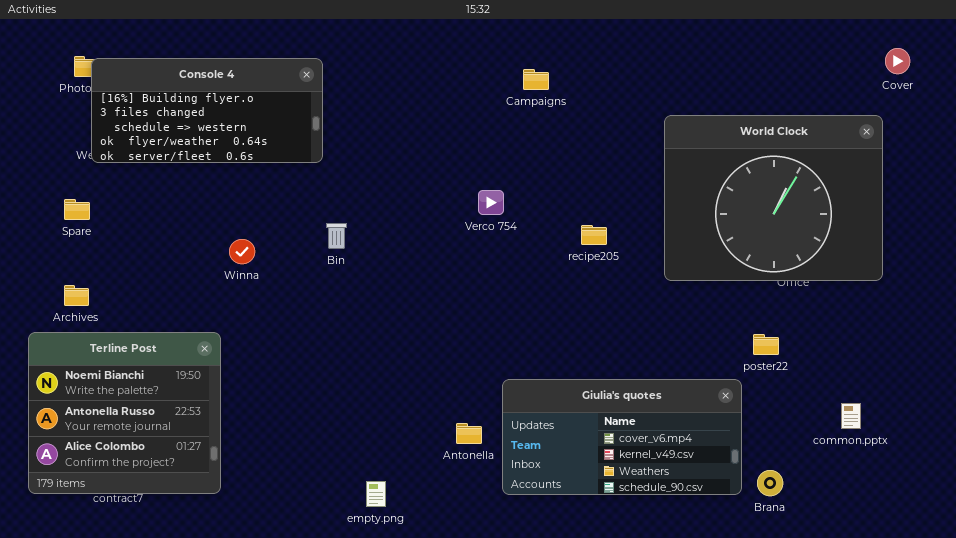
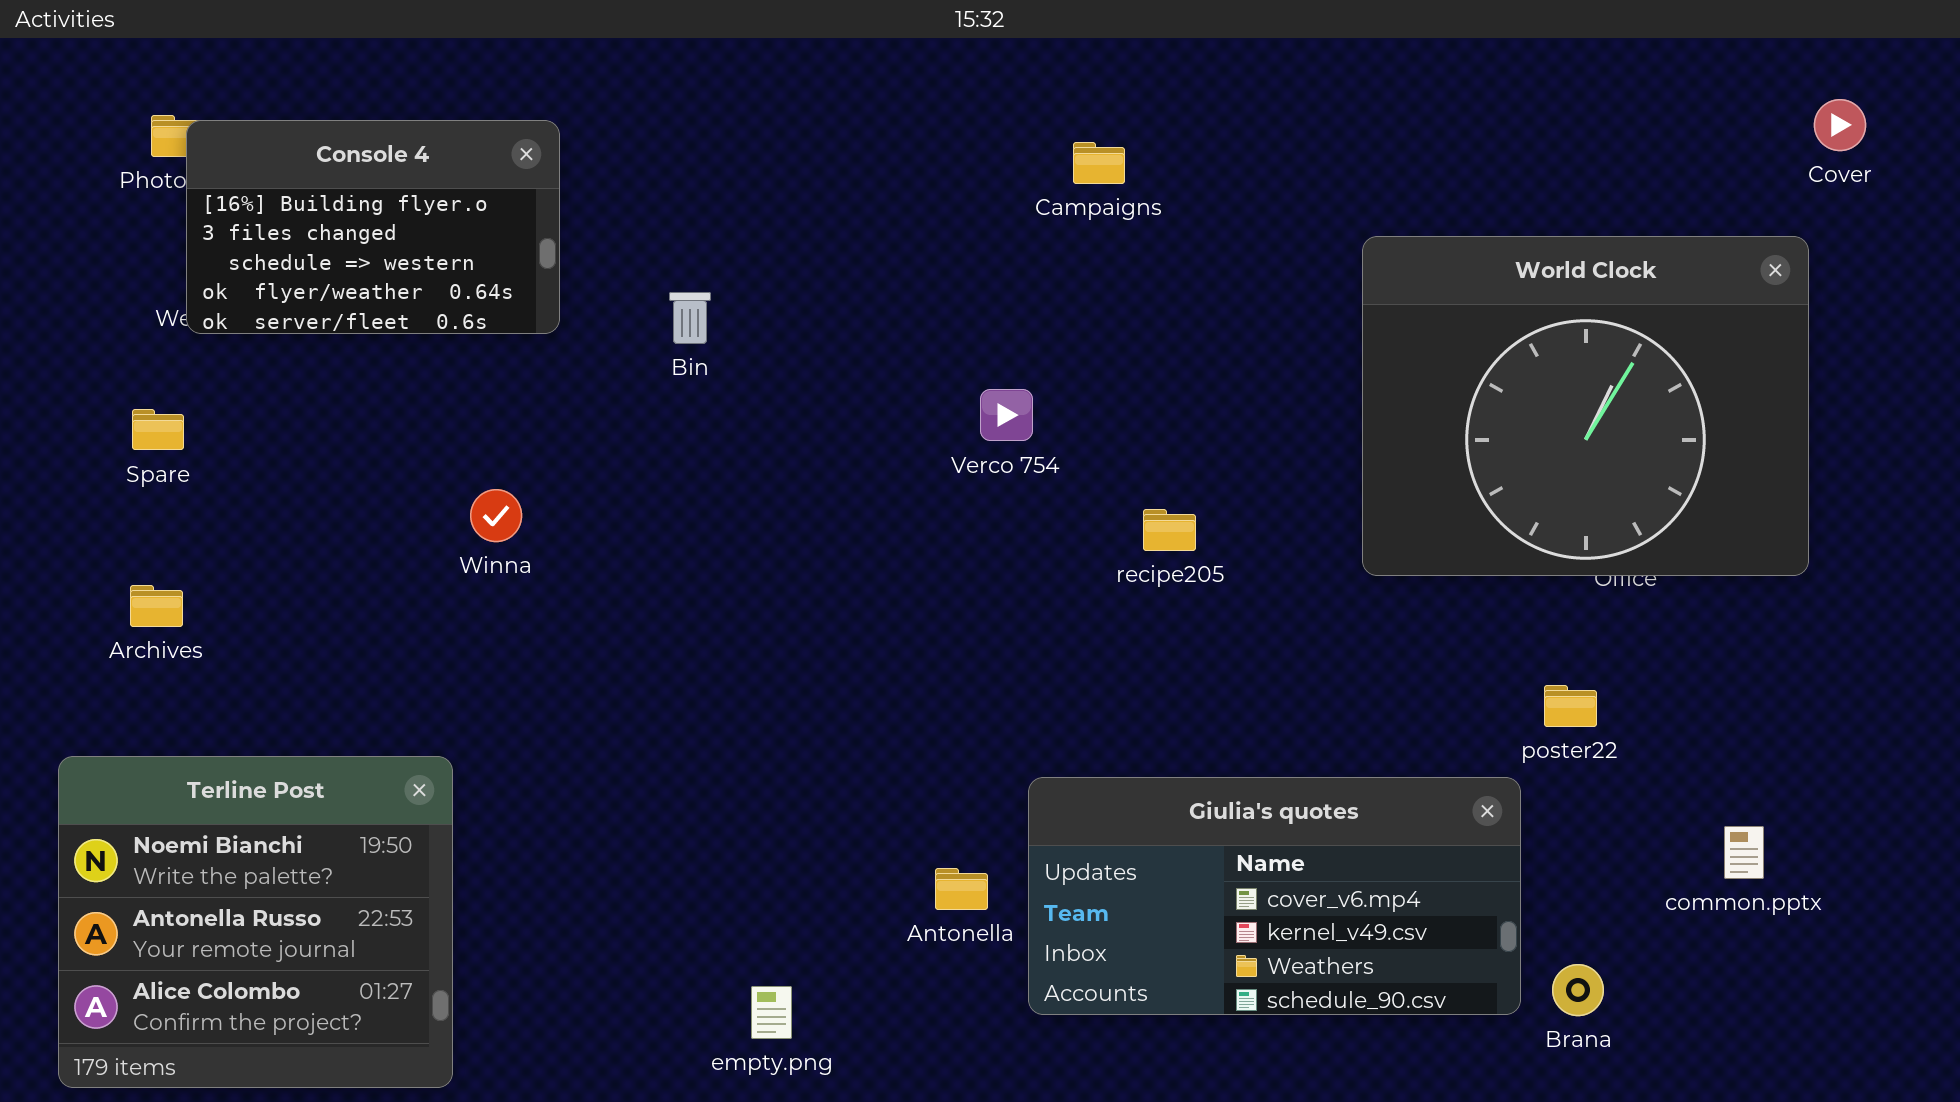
Console 4: [91,58,323,163] -> [186,120,560,334], resized
Bin: [326,223,347,249] -> [669,292,711,344], moved
recipe205: [581,225,607,245] -> [1143,509,1196,551], moved
Terline Post: [28,332,221,494] -> [58,756,453,1088], moved

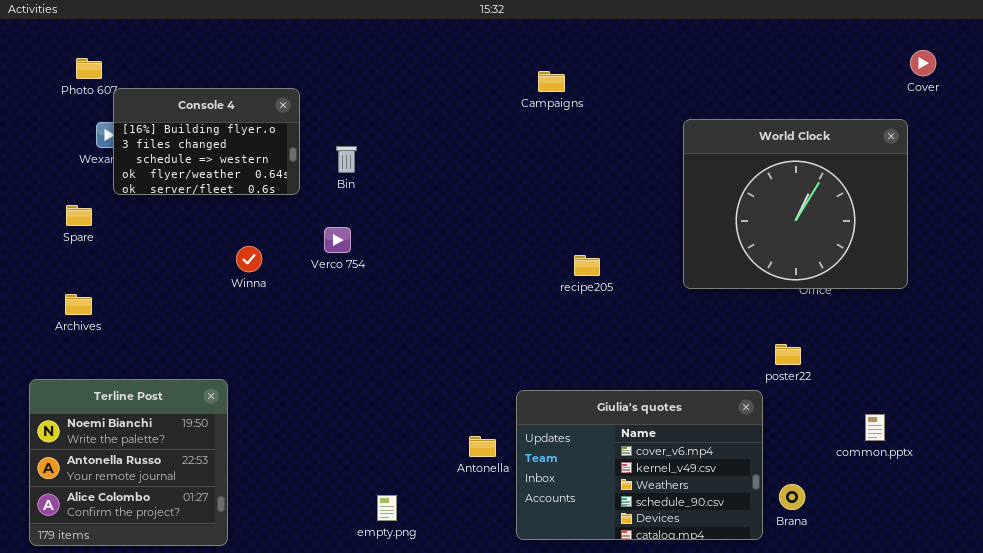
Console 4: [186,120,560,334] -> [113,88,300,195], moved
Verco 754: [980,389,1033,441] -> [324,227,351,253], moved
Giulia's quotes: [1028,777,1521,1015] -> [516,390,763,540], resized

